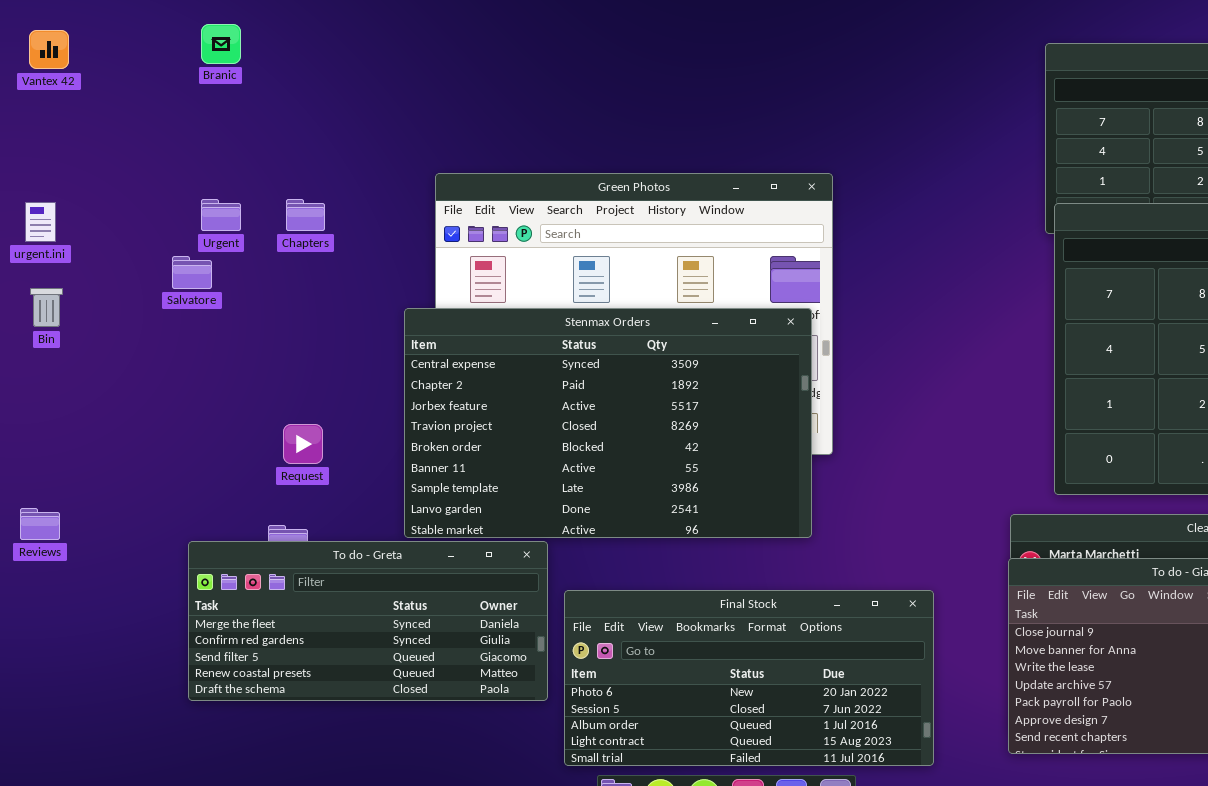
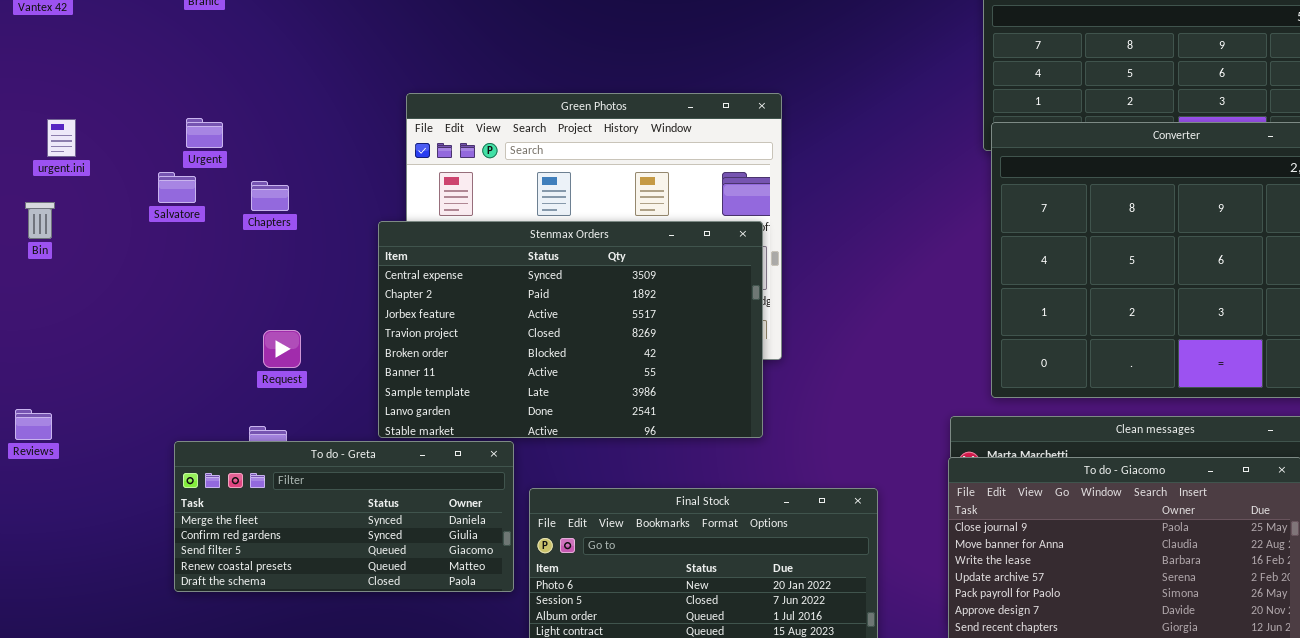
Chapters: [286,199,325,231] -> [251,181,289,211], moved
urgent.ini: [25,202,56,242] -> [47,119,76,157], moved

